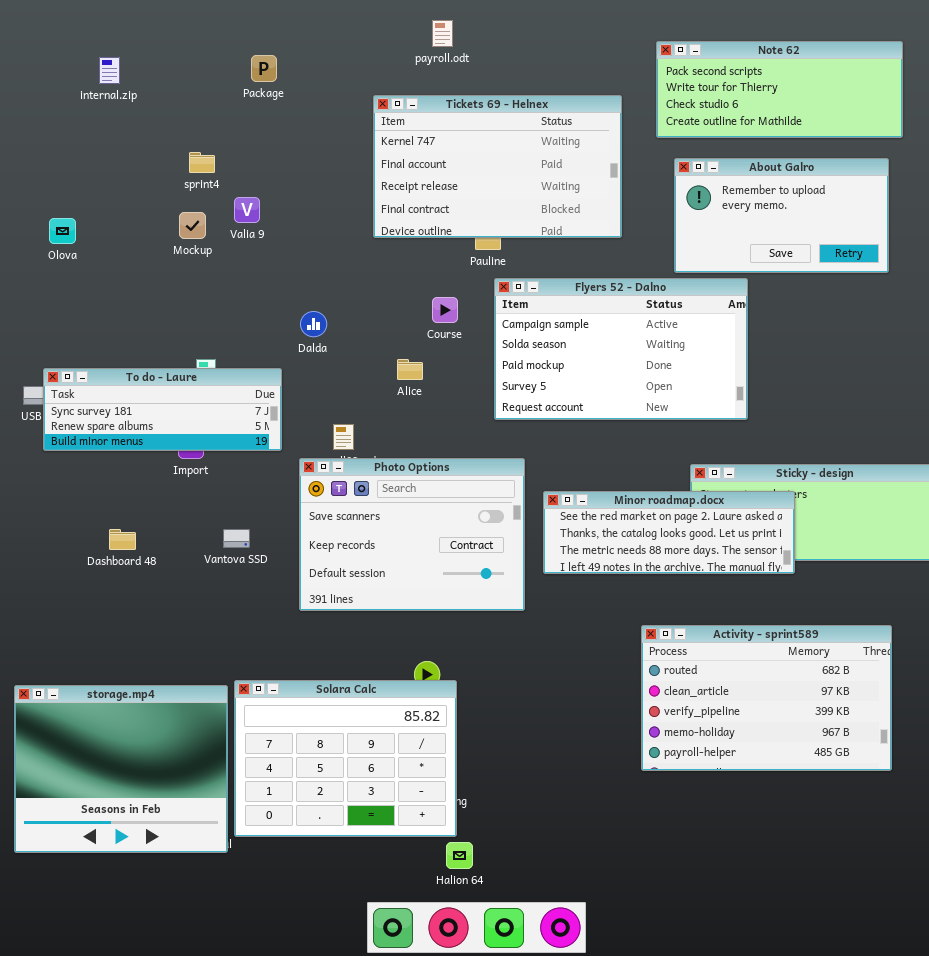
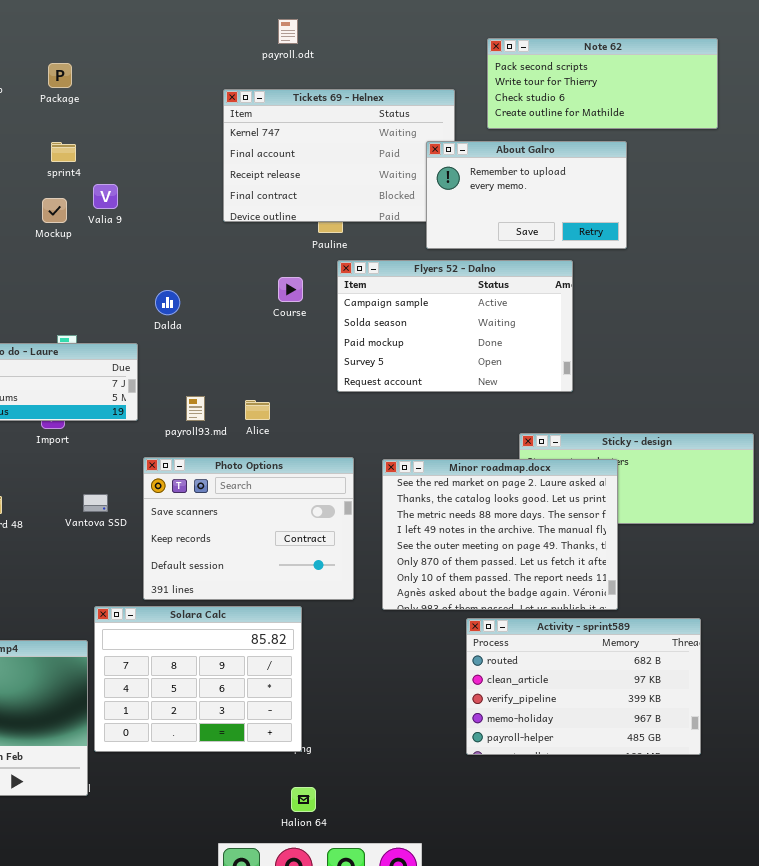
Package: [251,55,277,82] -> [48,63,72,88], moved
About Galro: [674,158,889,273] -> [426,141,627,249], moved
Alice: [397,359,423,380] -> [245,400,270,420], moved
Photo Options: [299,458,525,611] -> [143,457,354,600], moved
Minor roadmap.docx: [543,491,795,574] -> [382,459,618,610], resized
Activity - sprint589: [641,625,892,771] -> [466,618,701,755], moved
Solara Calc: [234,680,457,837] -> [94,606,302,752], moved

